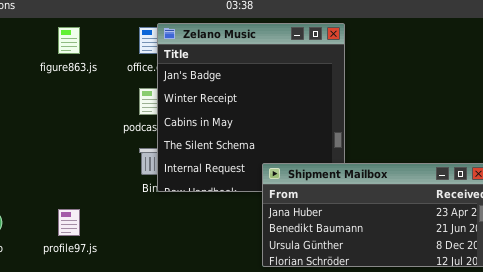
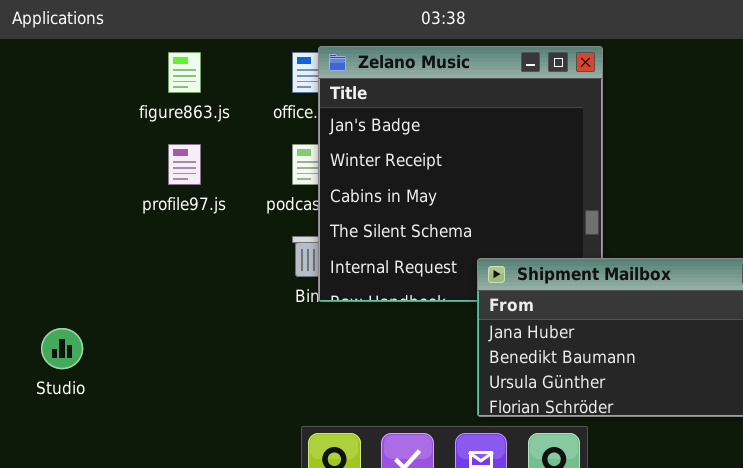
profile97.js: [58,209,80,236] -> [168,144,201,185], moved

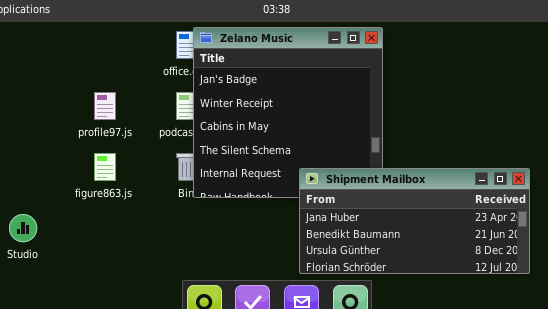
figure863.js: [168,52,201,93] -> [94,153,116,181], moved

